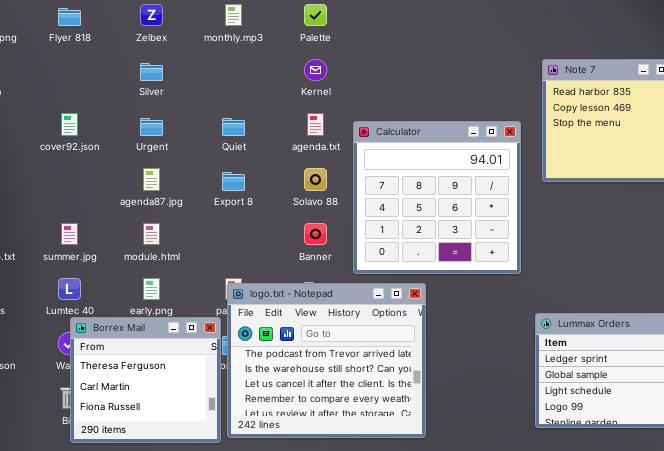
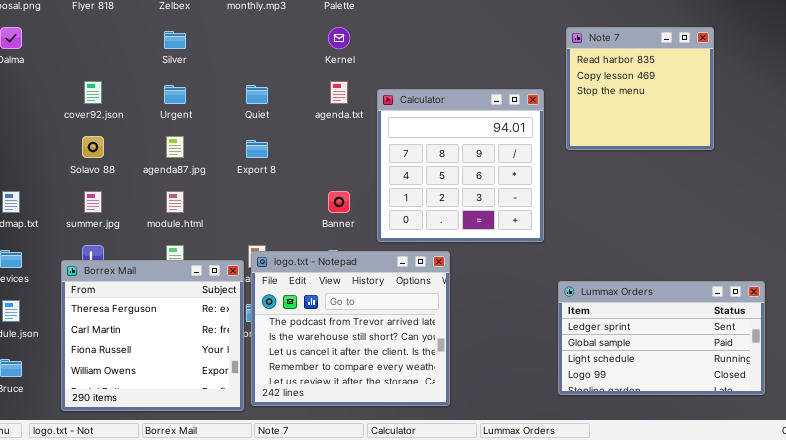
Solavo 88: [304,168,327,191] -> [82,136,104,158], moved
Borrex Mail: [70,317,221,443] -> [61,260,244,411], resized

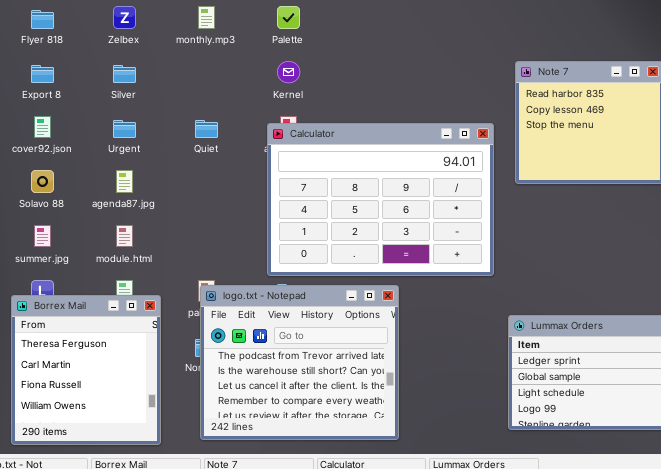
Calculator: [377,89,544,242] -> [267,123,494,276], resized
Export 8: [246,140,268,158] -> [31,65,54,83], moved
Borrex Mail: [61,260,244,411] -> [11,295,161,445], resized

